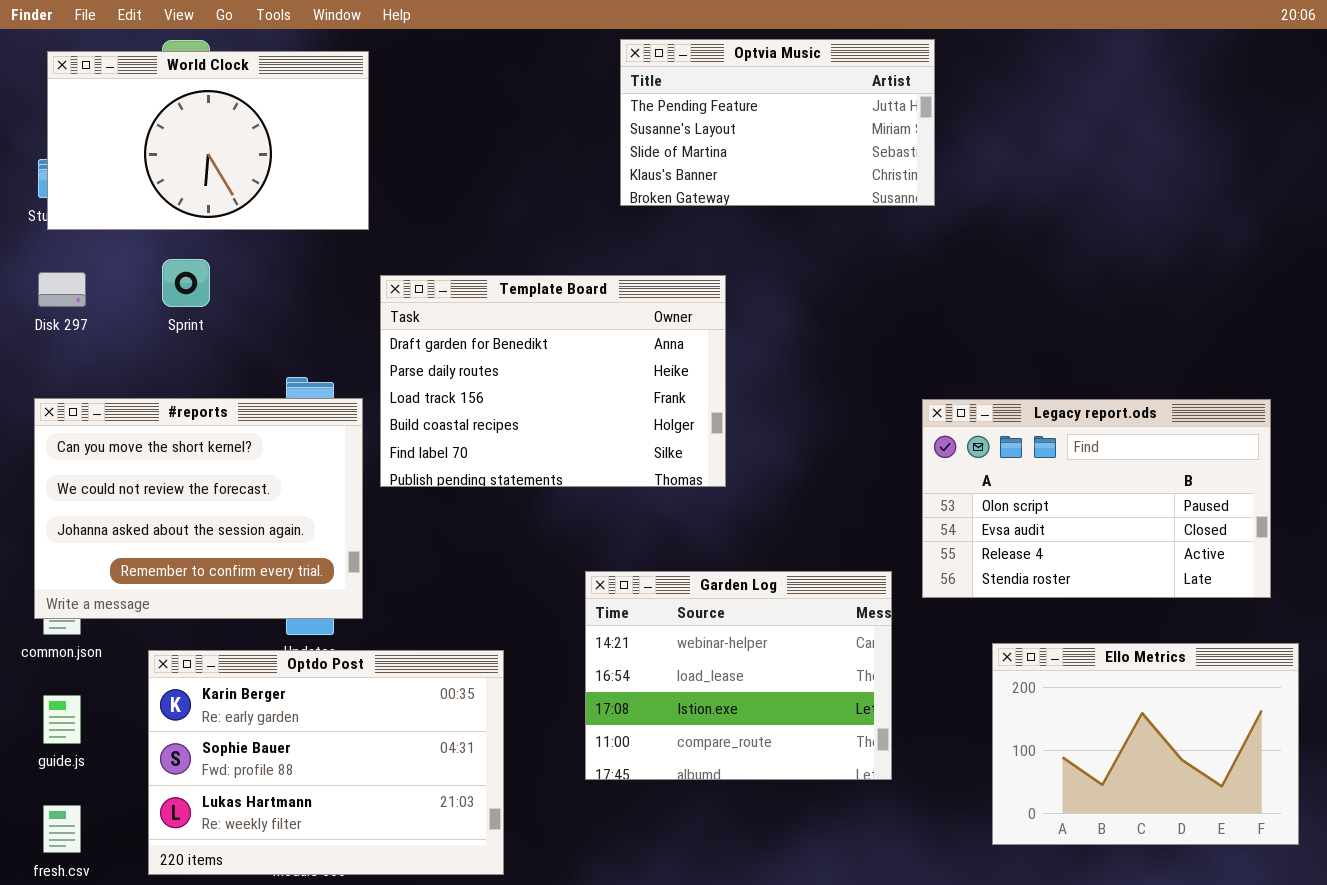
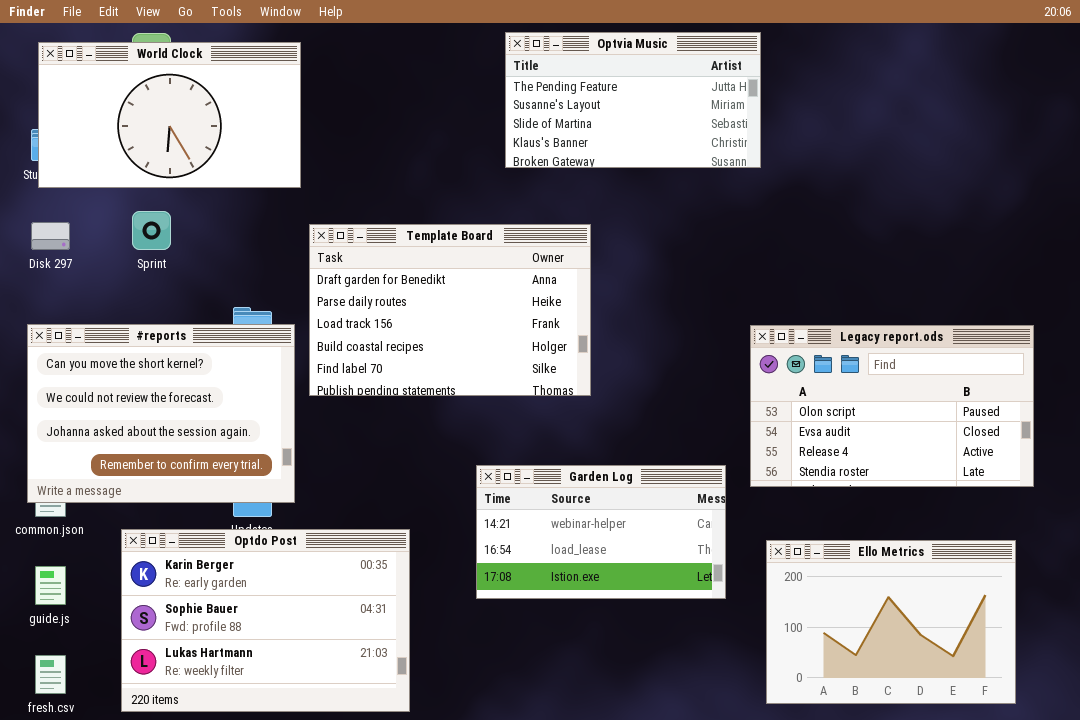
Garden Log: [585,571,892,780] -> [476,465,726,599], resized
Ello Metrics: [992,643,1299,845] -> [766,540,1016,704], moved

